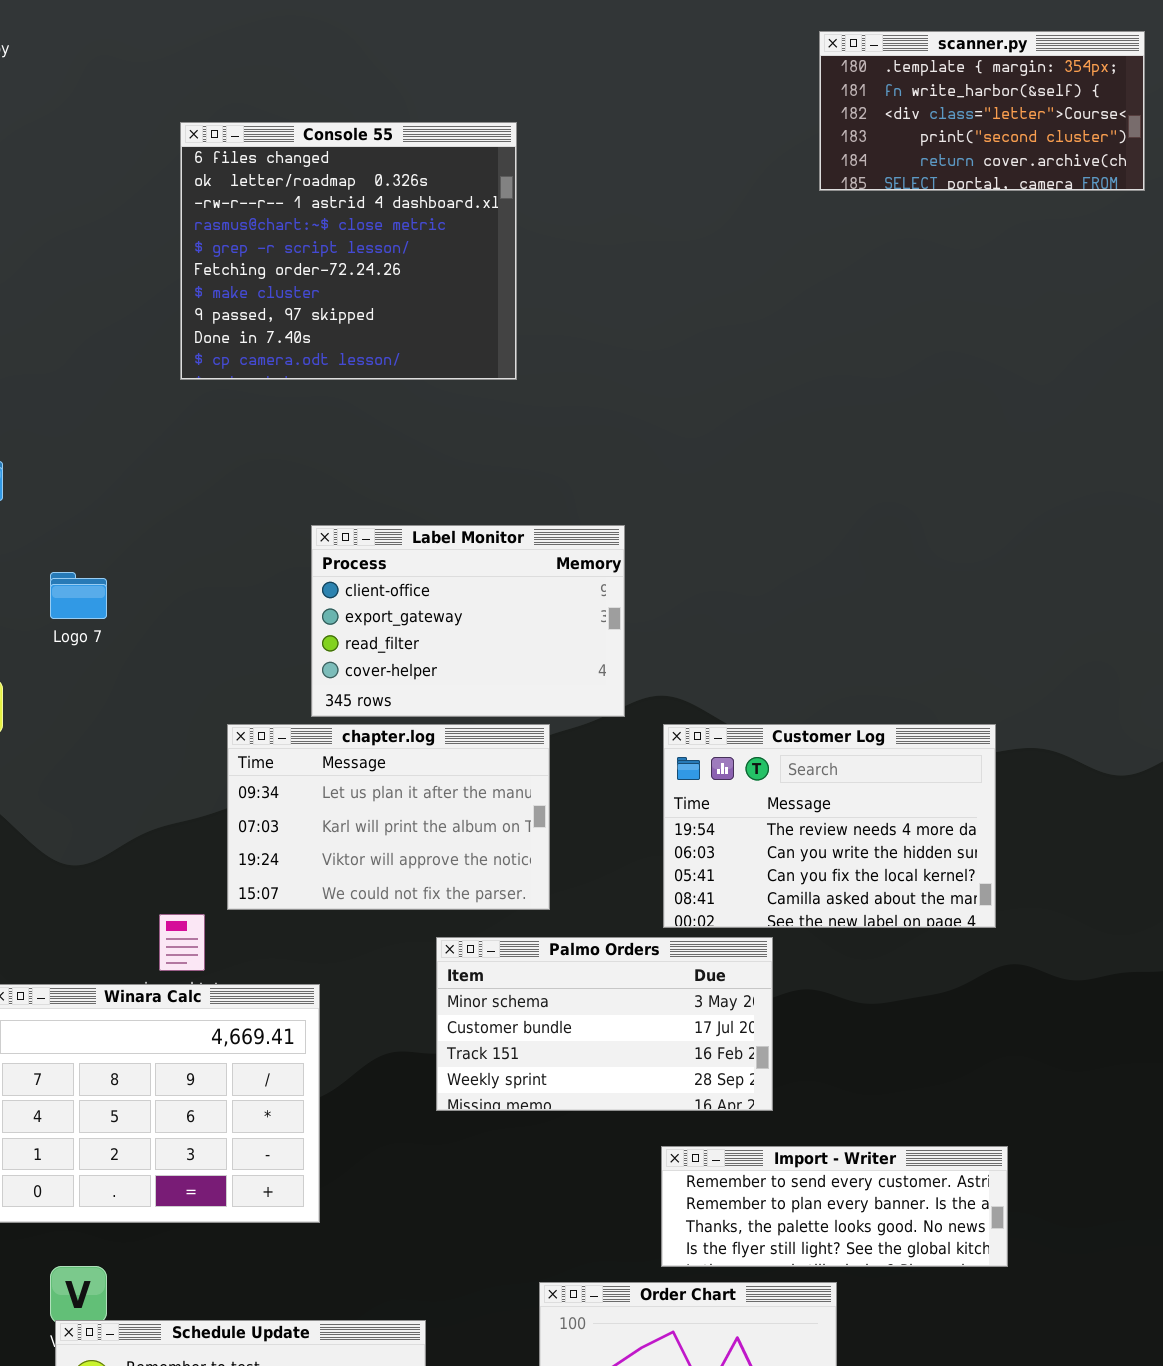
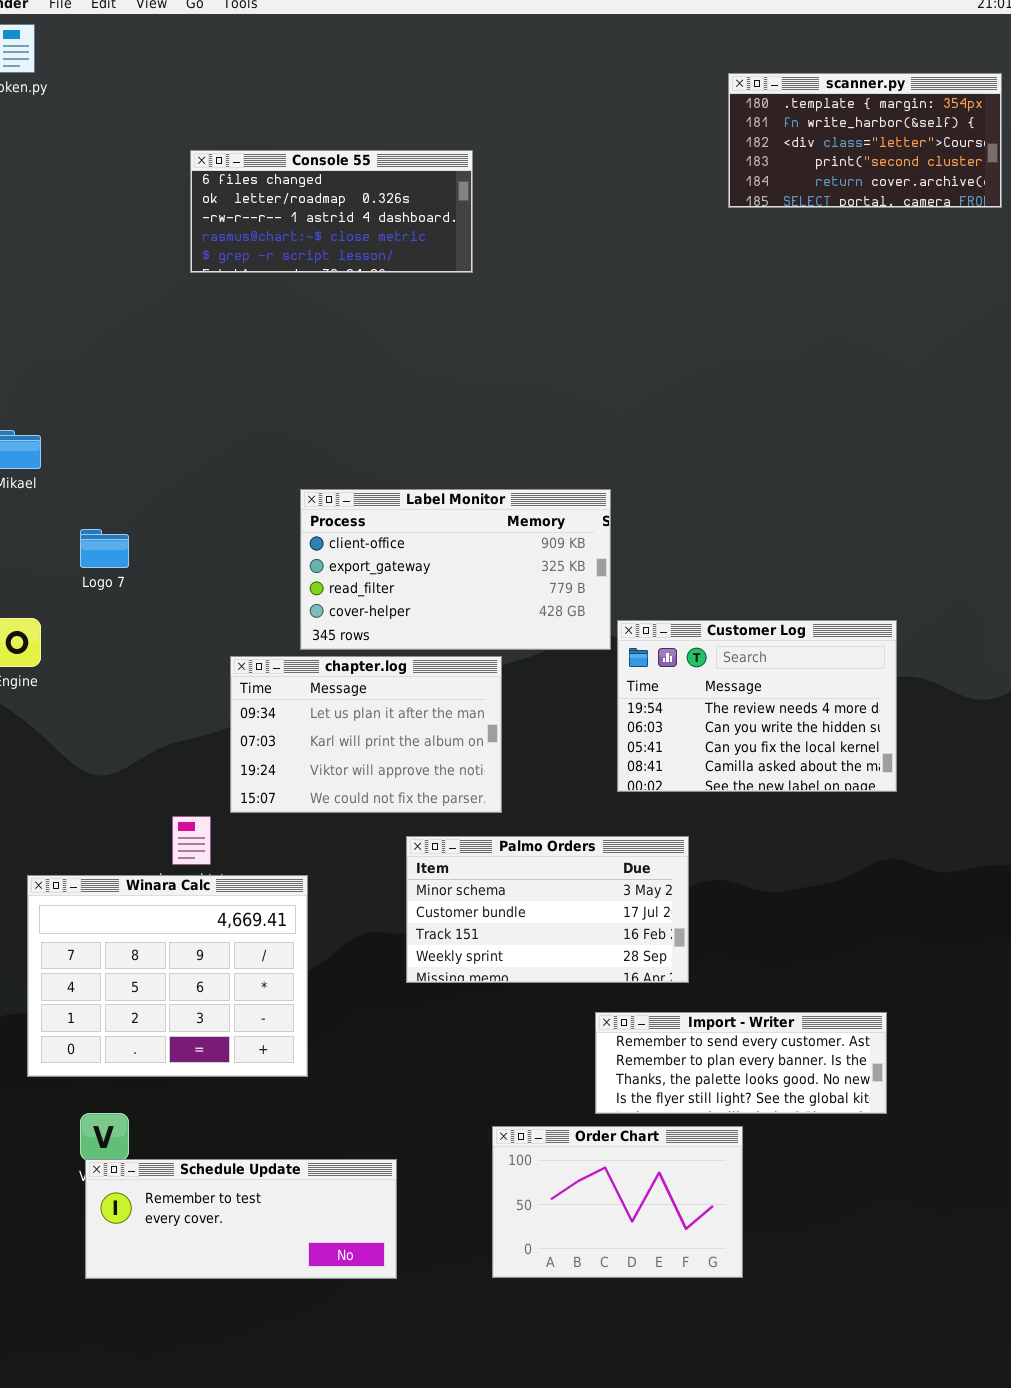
Console 55: [180,122,517,380] -> [190,150,473,273], resized
Label Monitor: [311,525,625,717] -> [300,489,611,650], resized
Customer Log: [663,724,996,928] -> [617,620,897,792], moved

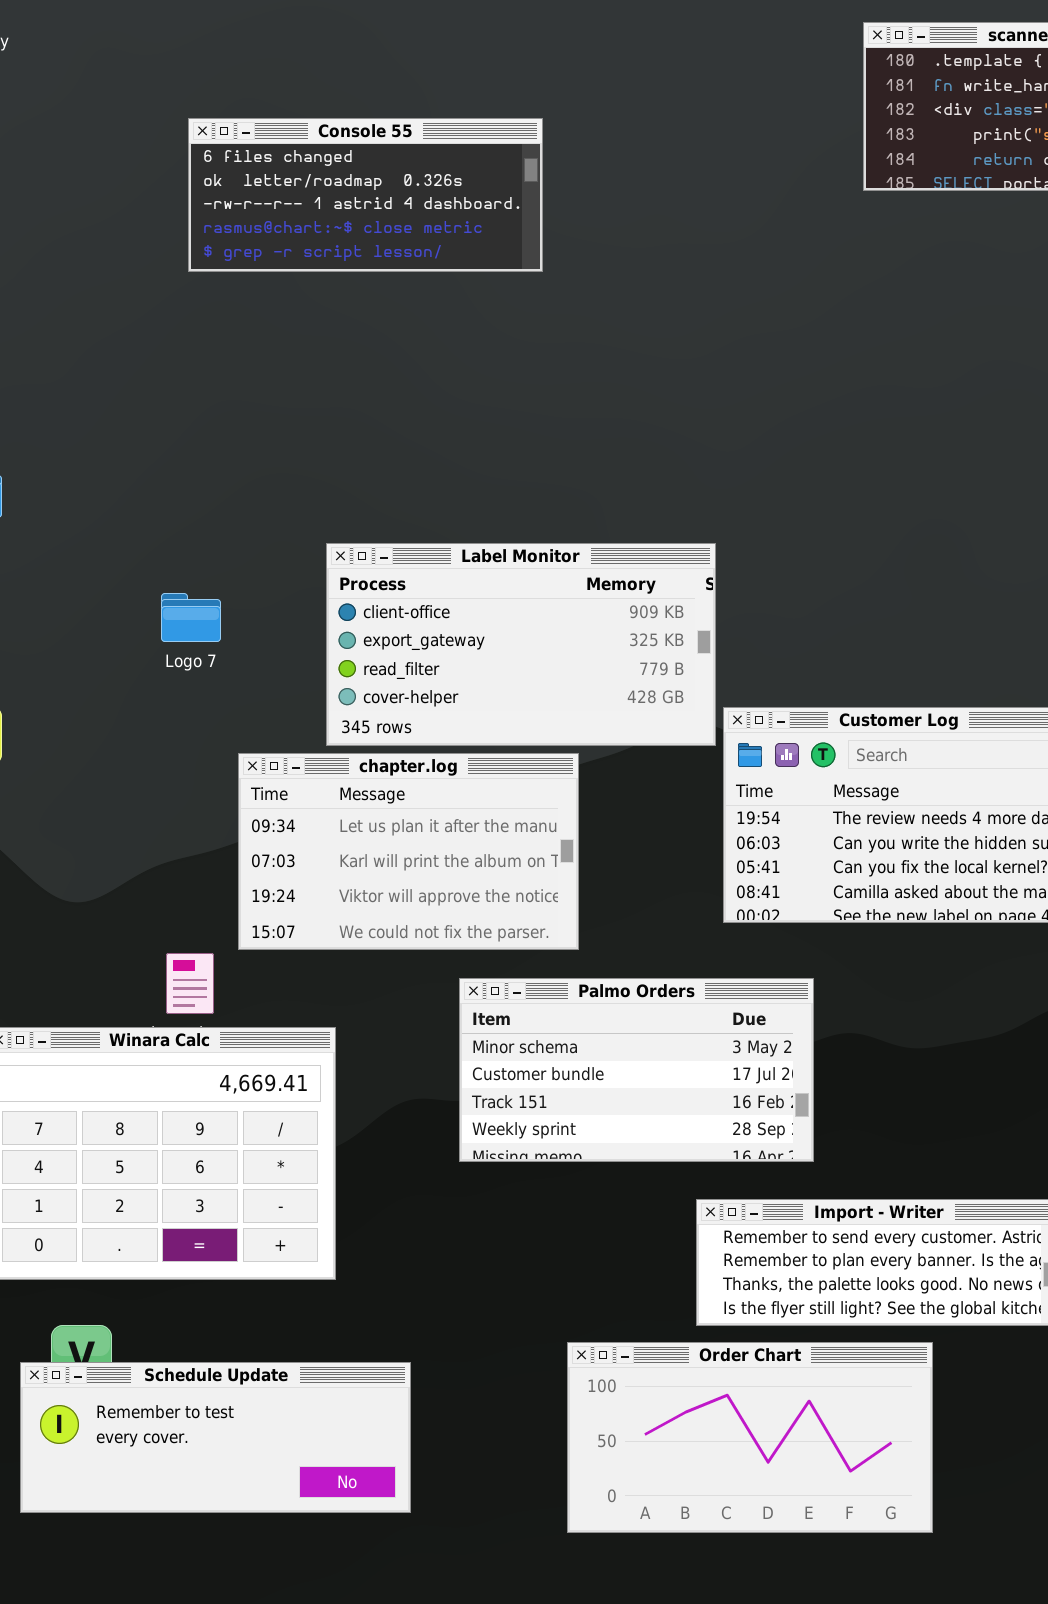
Logo 7: [80,529,129,568] -> [161,593,221,642], moved
Order Chart: [492,1126,743,1278] -> [567,1342,933,1533], resized
Schedule Update: [85,1159,397,1279] -> [20,1362,411,1513], moved

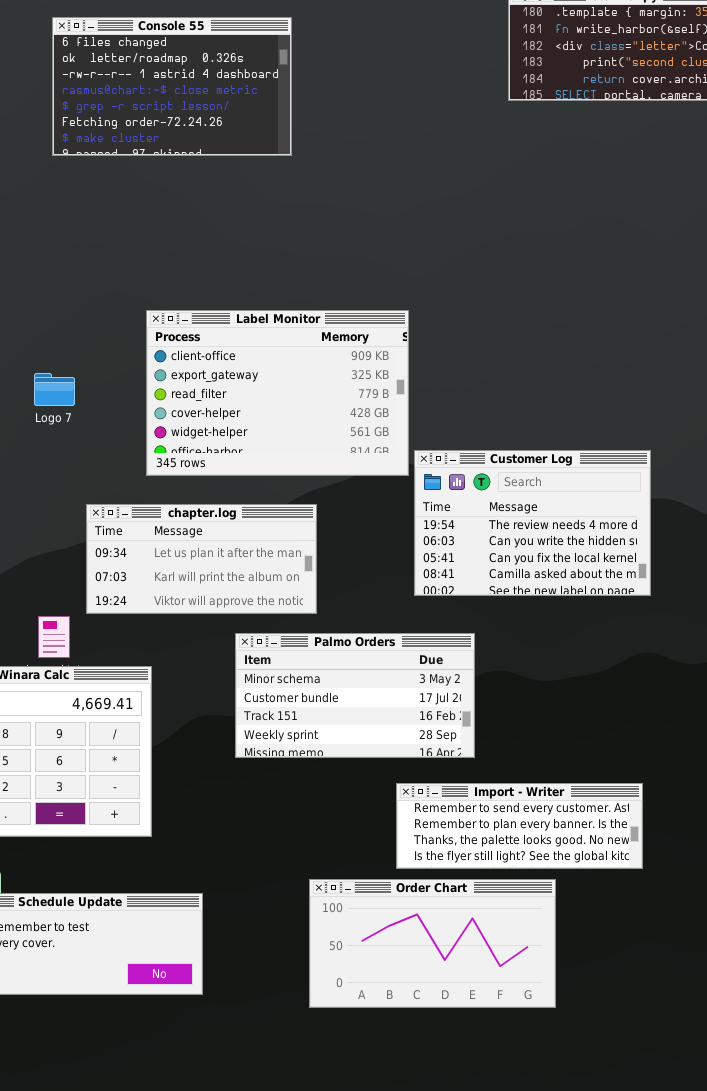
Console 55: [188,118,543,272] -> [52,17,292,156], resized
Label Monitor: [326,543,716,746] -> [146,310,409,476], resized
chapter.log: [238,753,579,950] -> [86,504,317,614], resized

